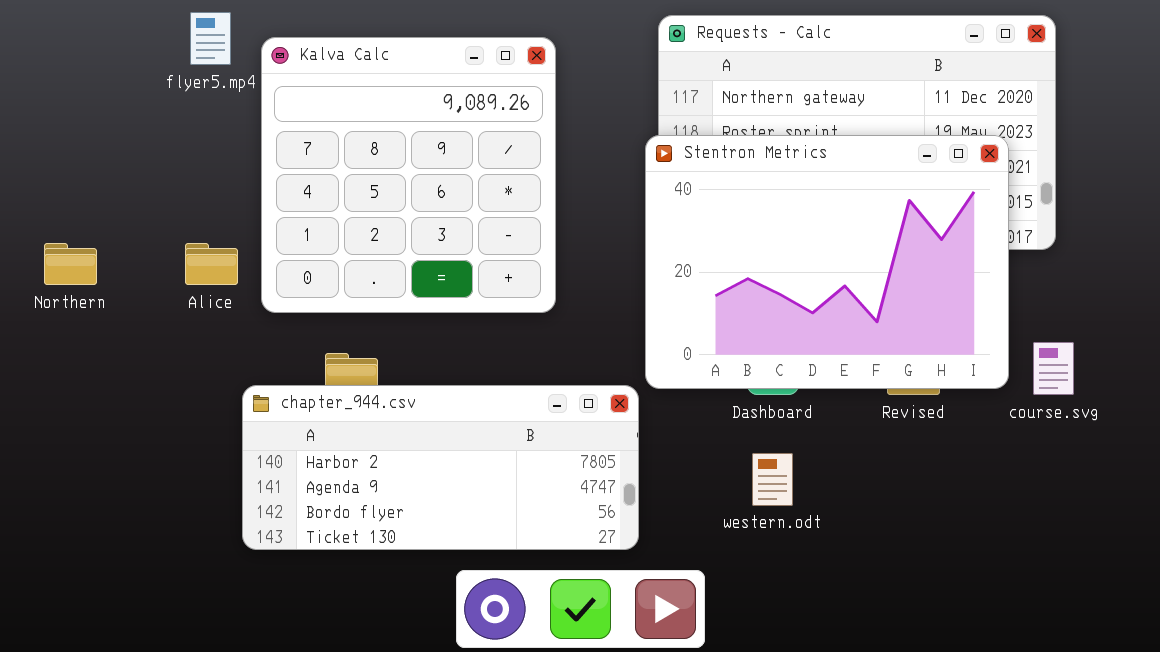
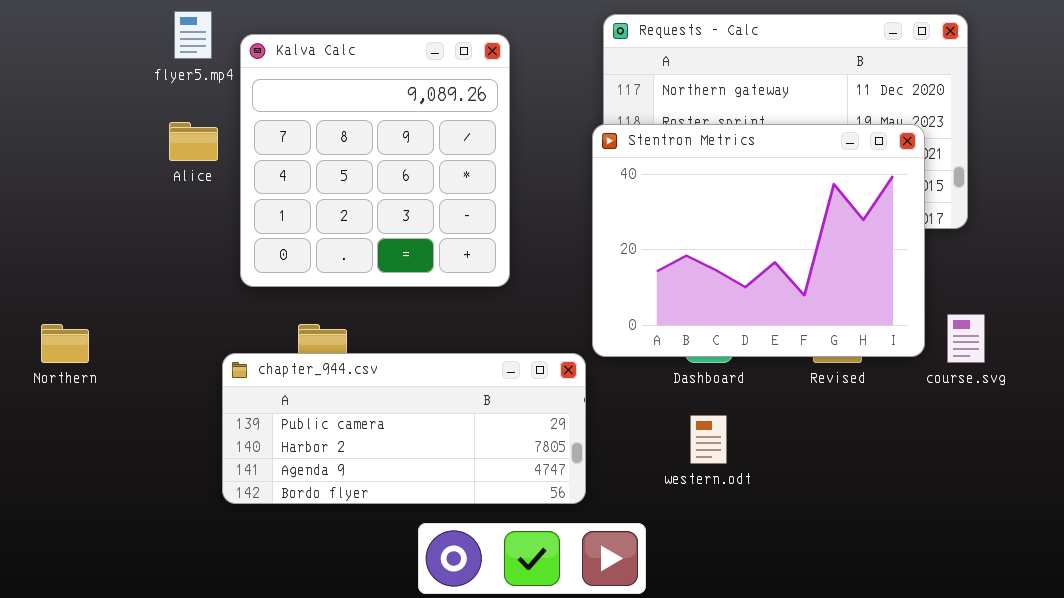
Northern: [44,243,97,285] -> [41,324,89,363], moved
Alice: [185,243,238,285] -> [169,122,218,161], moved
chapter_944.csv: [242,385,639,550] -> [222,353,586,504], scrolled up 1 row

